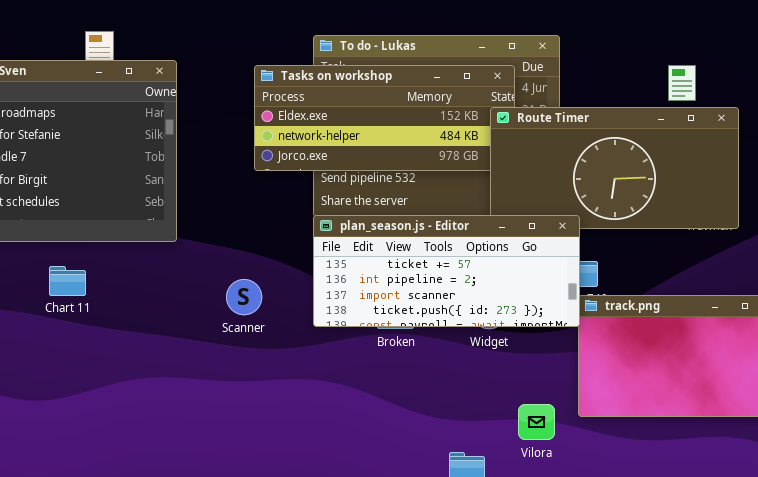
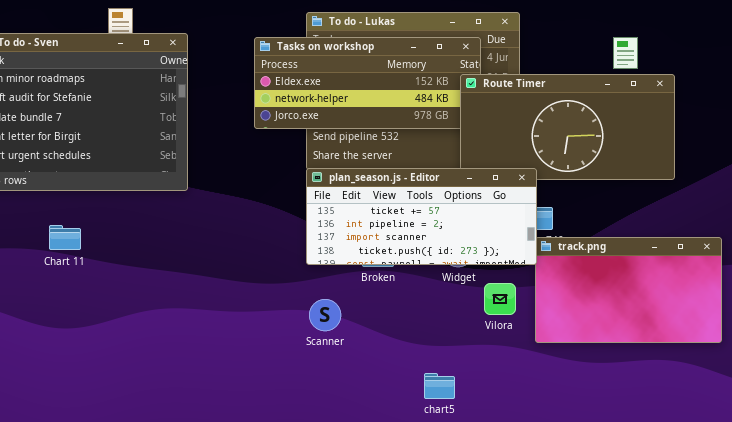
Chart 11: [49,266,86,296] -> [49,225,81,250], moved
Scanner: [226,279,262,315] -> [309,299,341,331], moved
Vilora: [518,404,555,440] -> [484,283,516,315], moved

